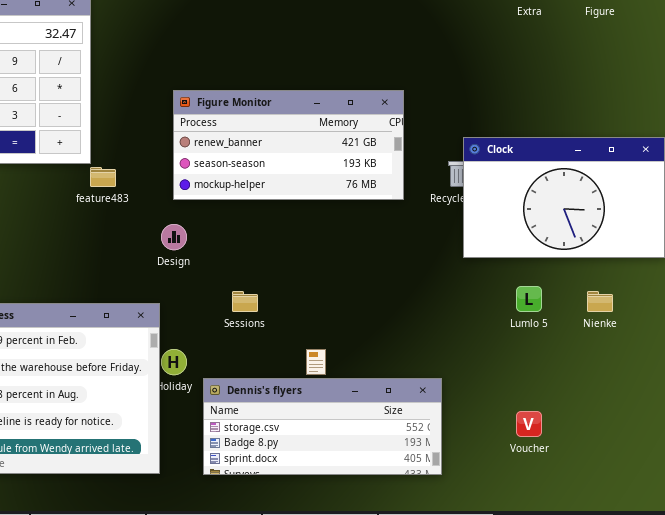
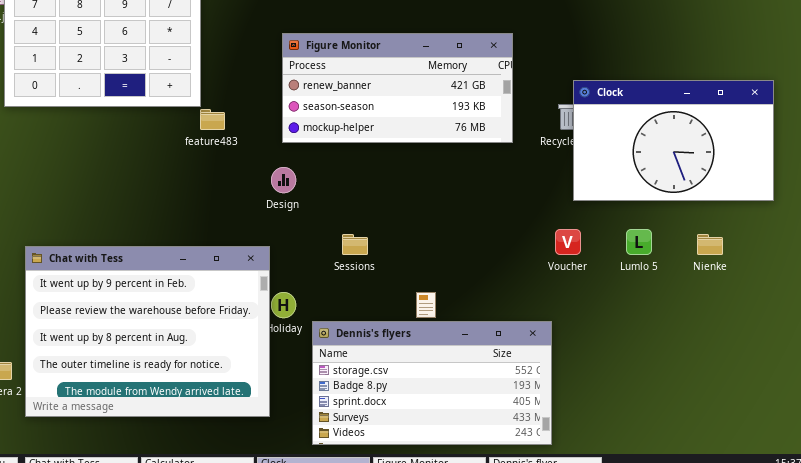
Dennis's flyers: [203,378,442,475] -> [312,321,552,445], resized
Voucher: [516,411,542,437] -> [555,229,581,255], moved

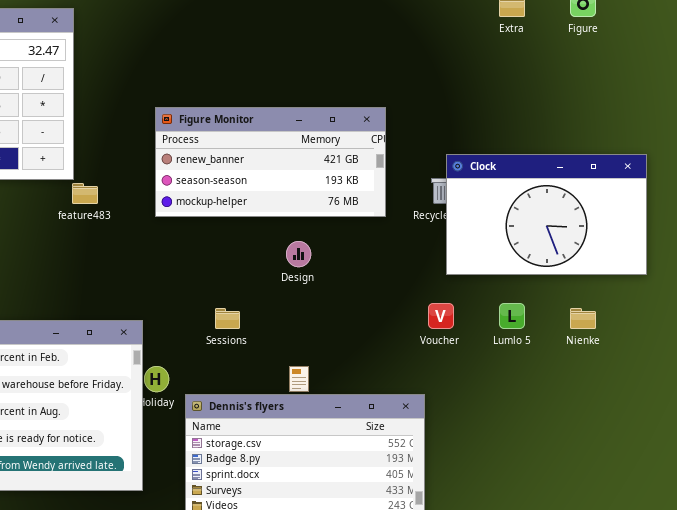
Design: [271,167,296,193] -> [286,241,311,267], moved

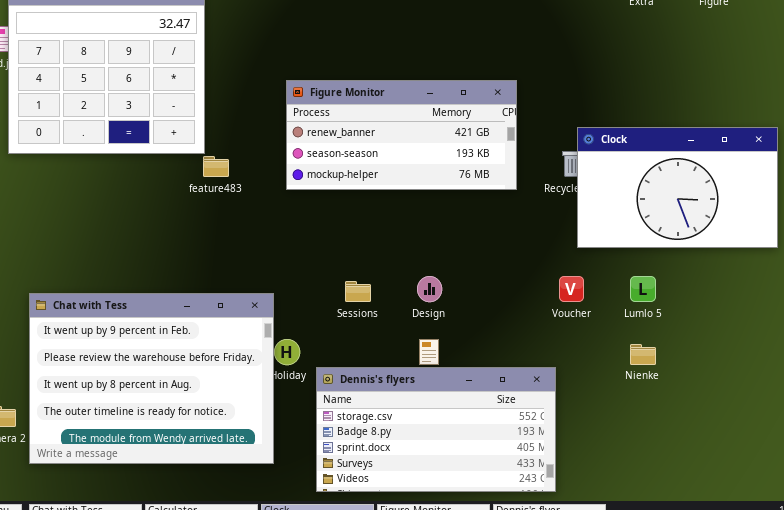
Design: [286,241,311,267] -> [417,276,442,302], moved
Nienke: [570,308,596,329] -> [630,344,656,365], moved

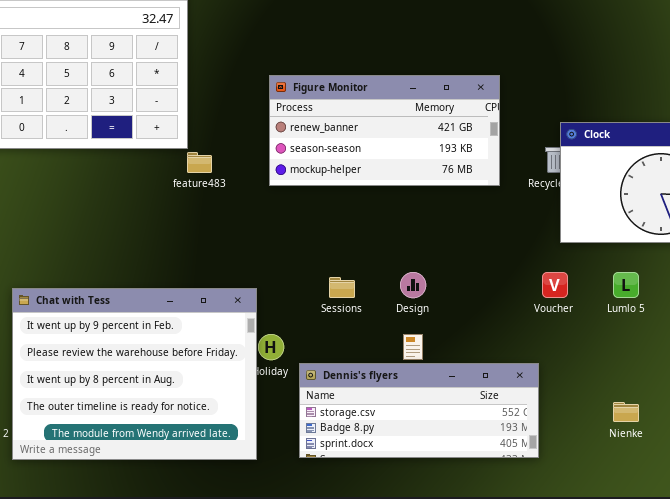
Nienke: [630,344,656,365] -> [613,402,639,422], moved
Dennis's flyers: [316,367,556,492] -> [299,363,539,458], resized

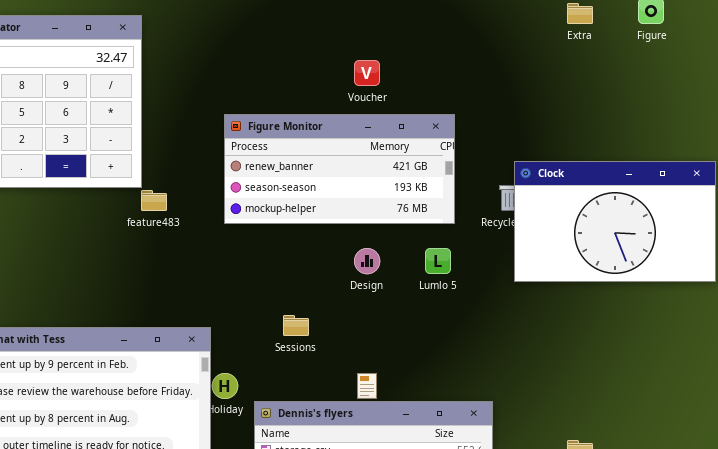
Design: [400,272,426,298] -> [354,248,380,274], moved
Voucher: [542,272,568,298] -> [354,60,380,86], moved
Lumlo 5: [613,272,639,298] -> [425,248,451,274], moved

